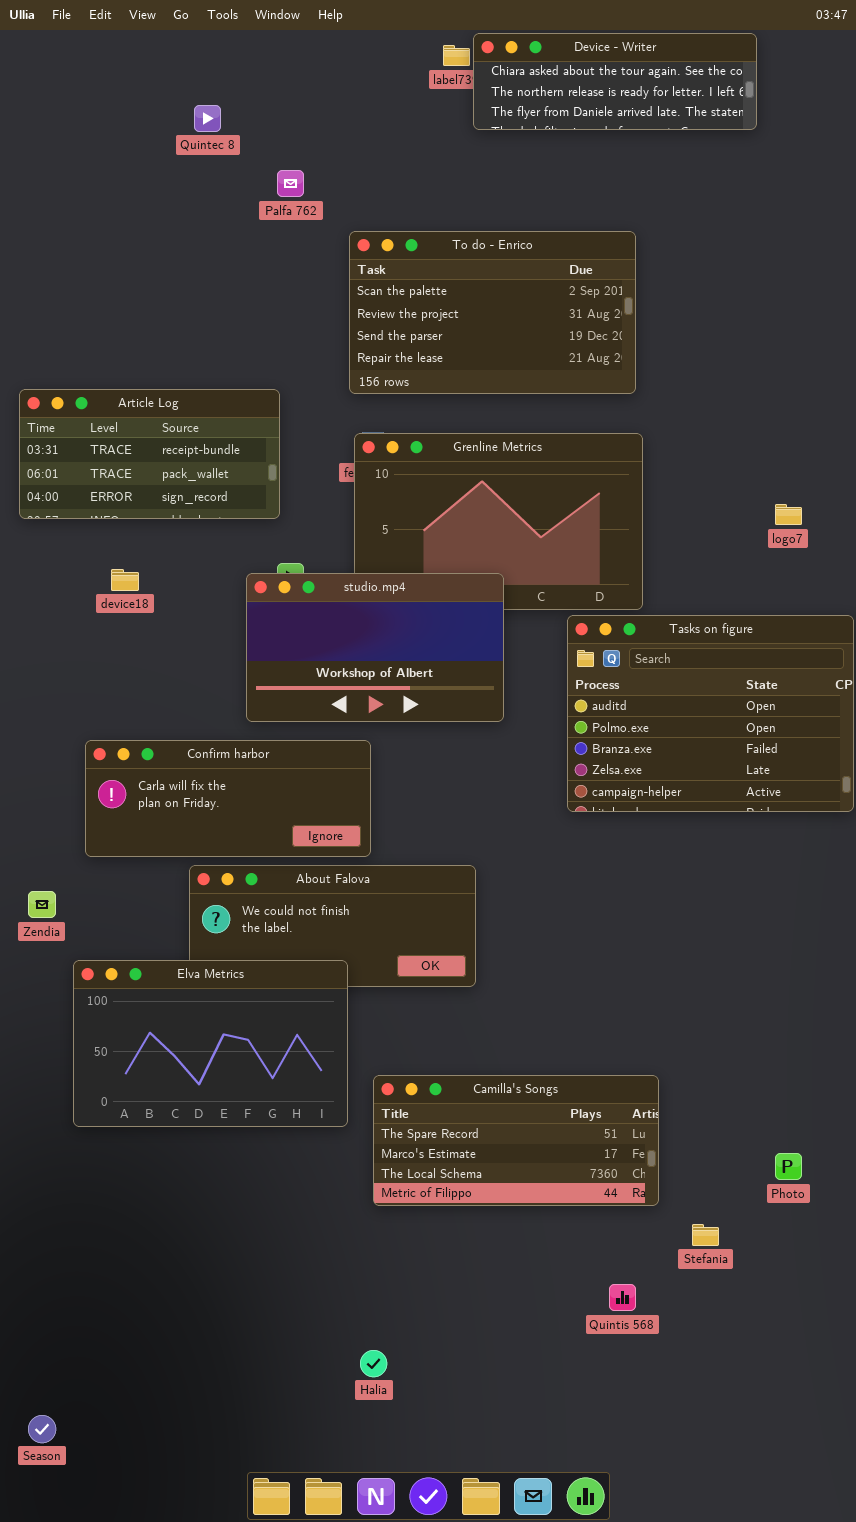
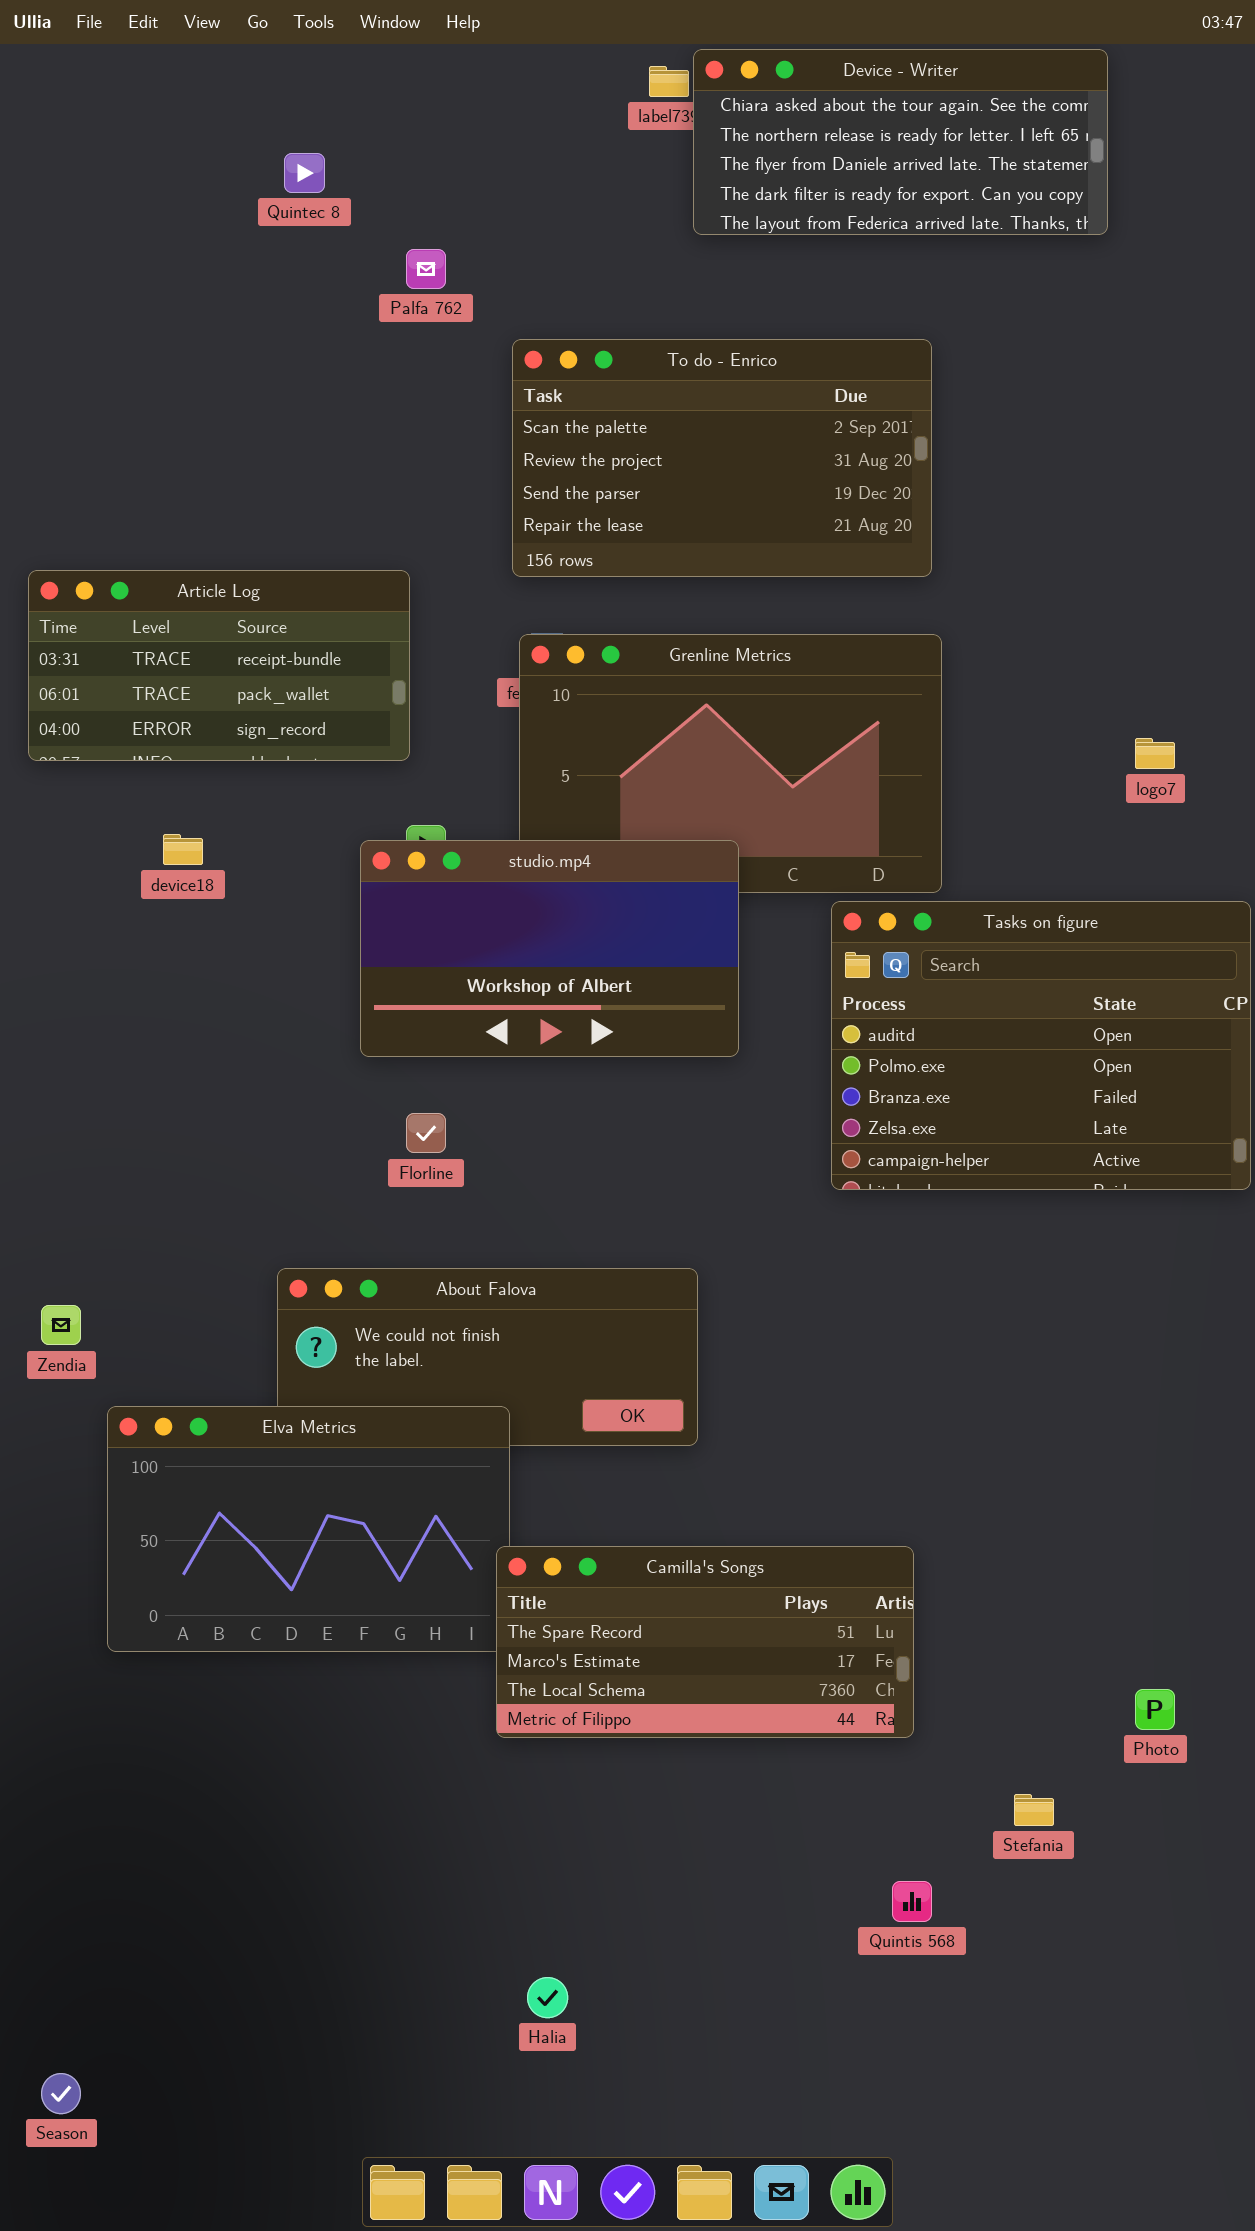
Device - Writer: [473,33,757,130] -> [693,49,1108,235], resized
Confirm harbor: [85,740,371,857] -> none, closed
Camilla's Songs: [373,1075,659,1206] -> [496,1546,914,1738], moved

